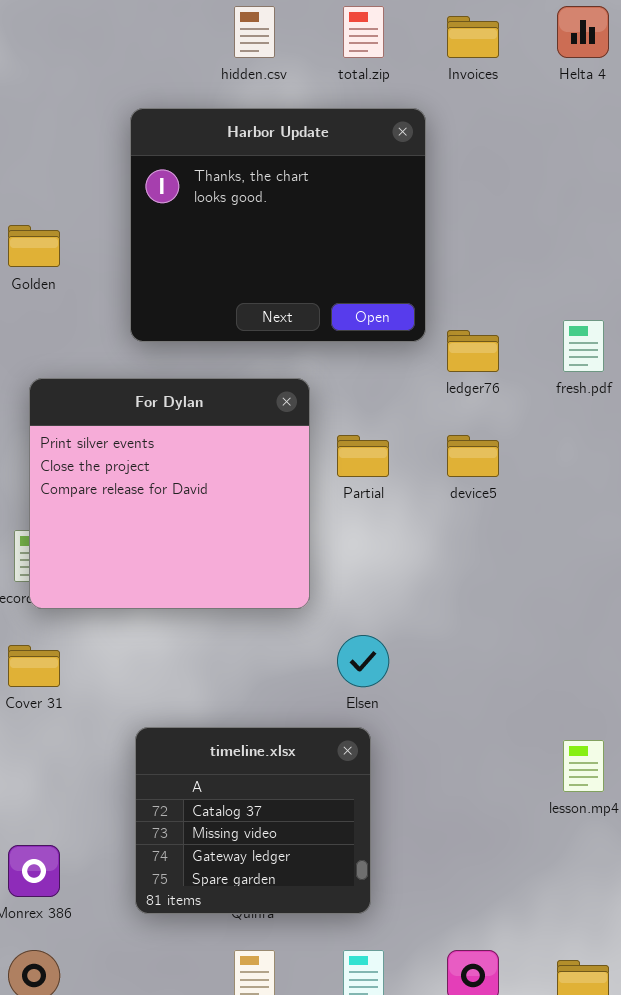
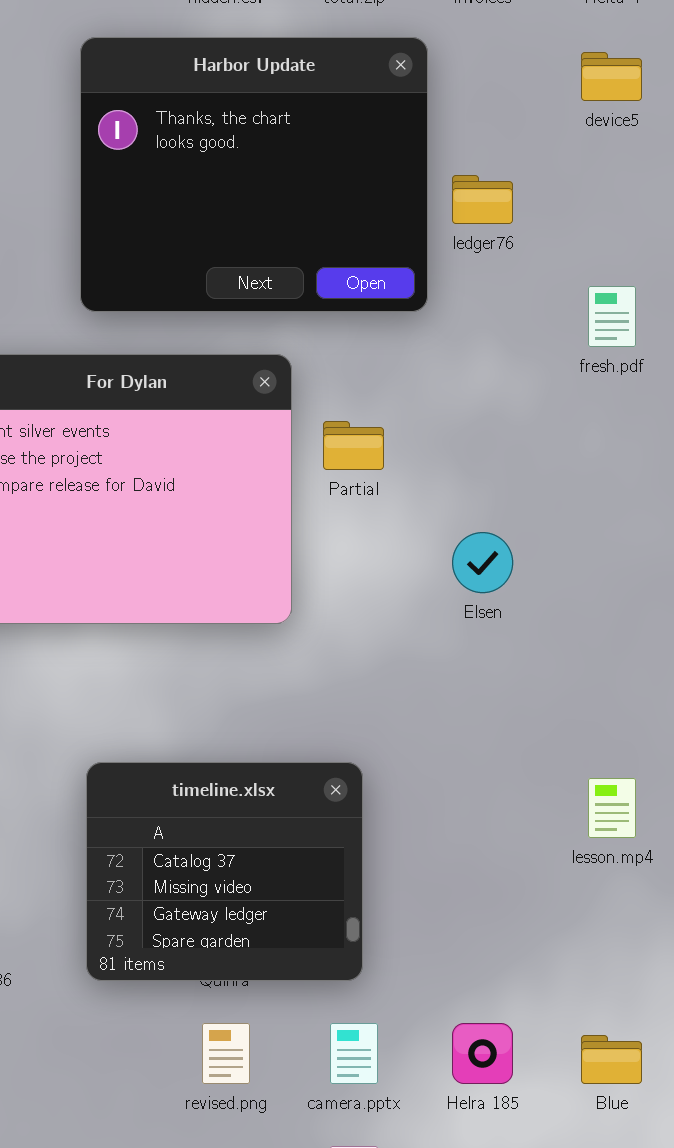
ledger76: [447,330,499,372] -> [452,175,513,224], moved
device5: [447,435,499,477] -> [581,52,642,101], moved
Elsen: [337,635,389,687] -> [452,532,513,593], moved

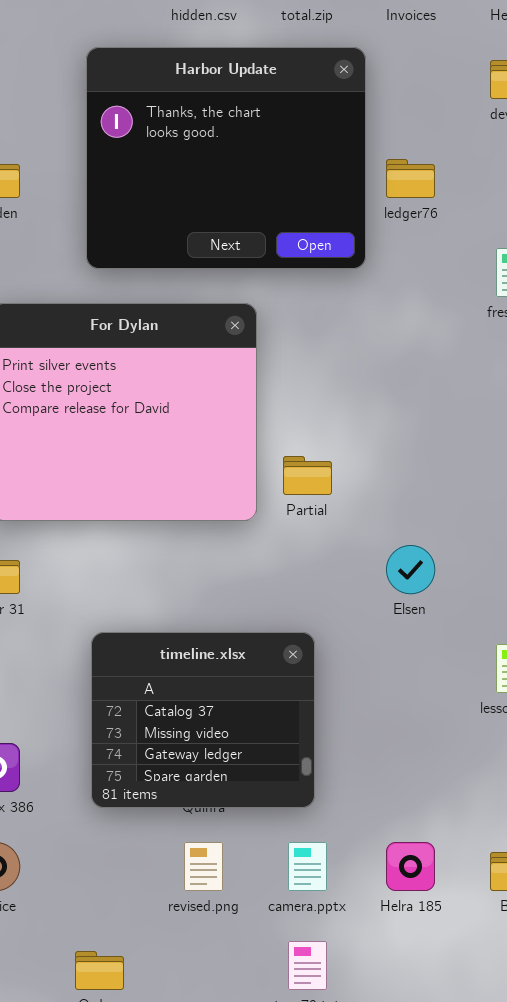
Partial: [323,421,384,470] -> [283,456,332,495], moved
Elsen: [452,532,513,593] -> [386,545,435,594], moved

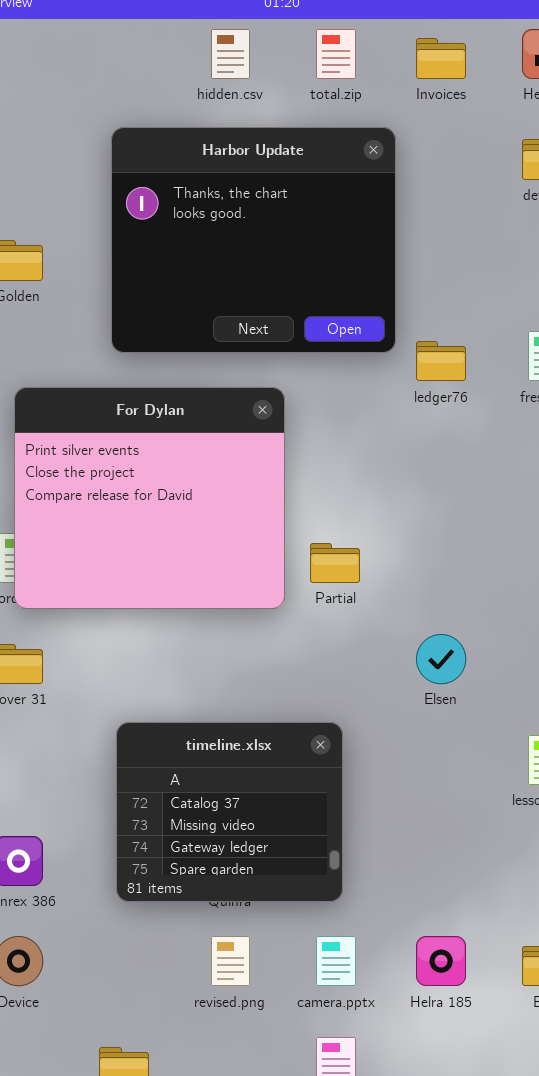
ledger76: [386,159,435,198] -> [416,341,466,381], moved

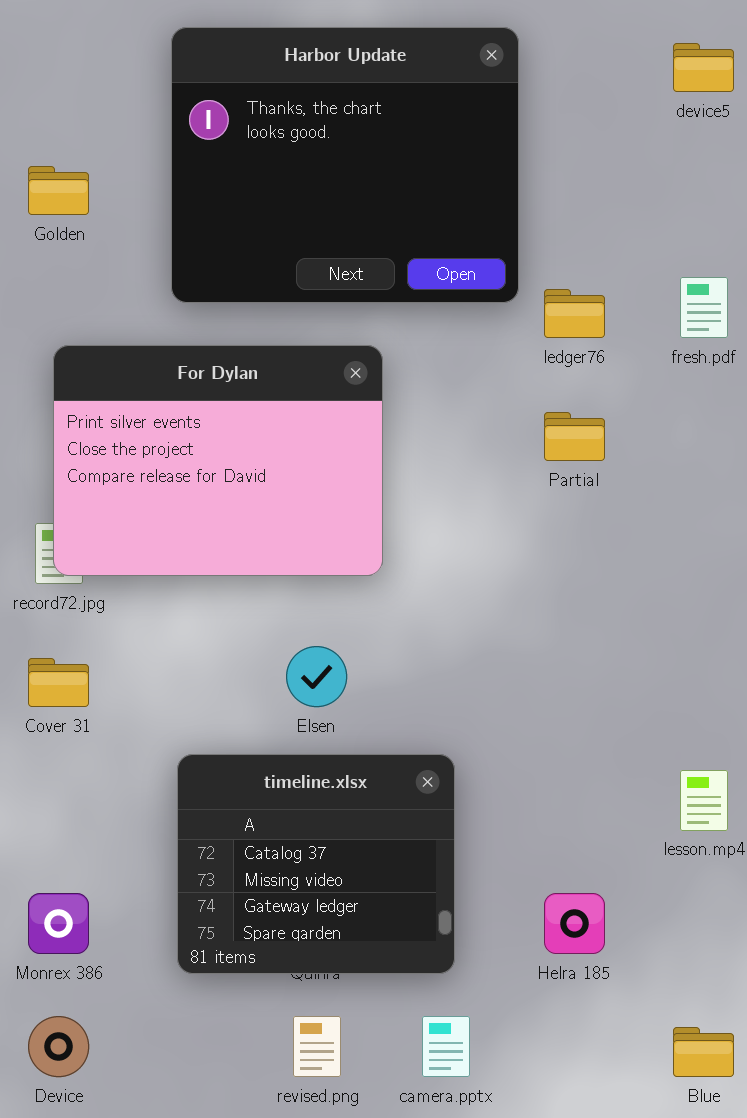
For Dylan: [14,387,285,609] -> [53,345,383,576], resized
Partial: [310,543,360,583] -> [544,412,605,461], moved
Elsen: [416,634,466,684] -> [286,646,347,707], moved
Helra 185: [416,936,466,986] -> [544,893,605,954], moved

